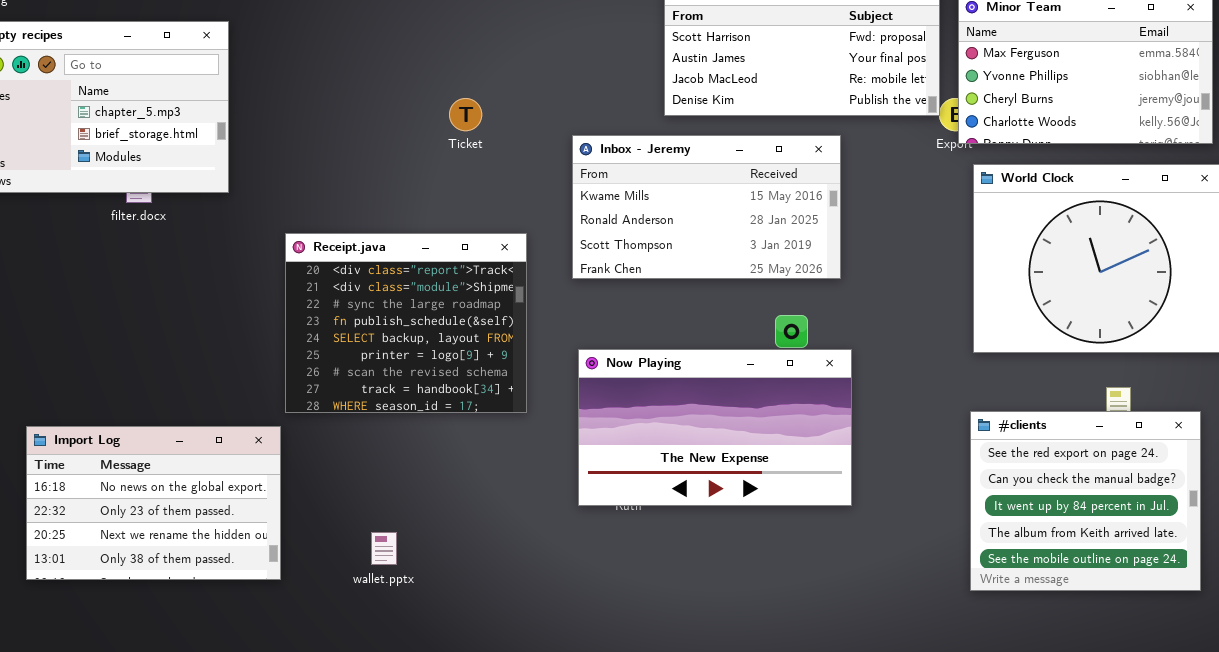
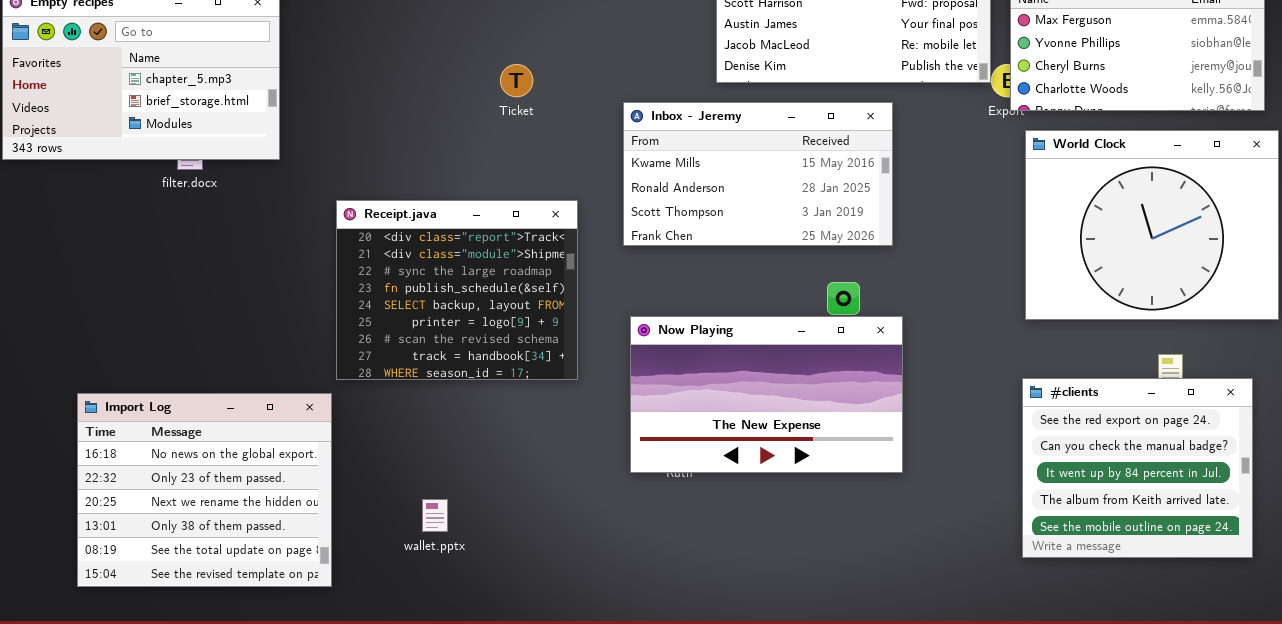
Import Log: [26,426,281,580] -> [77,393,332,587], resized

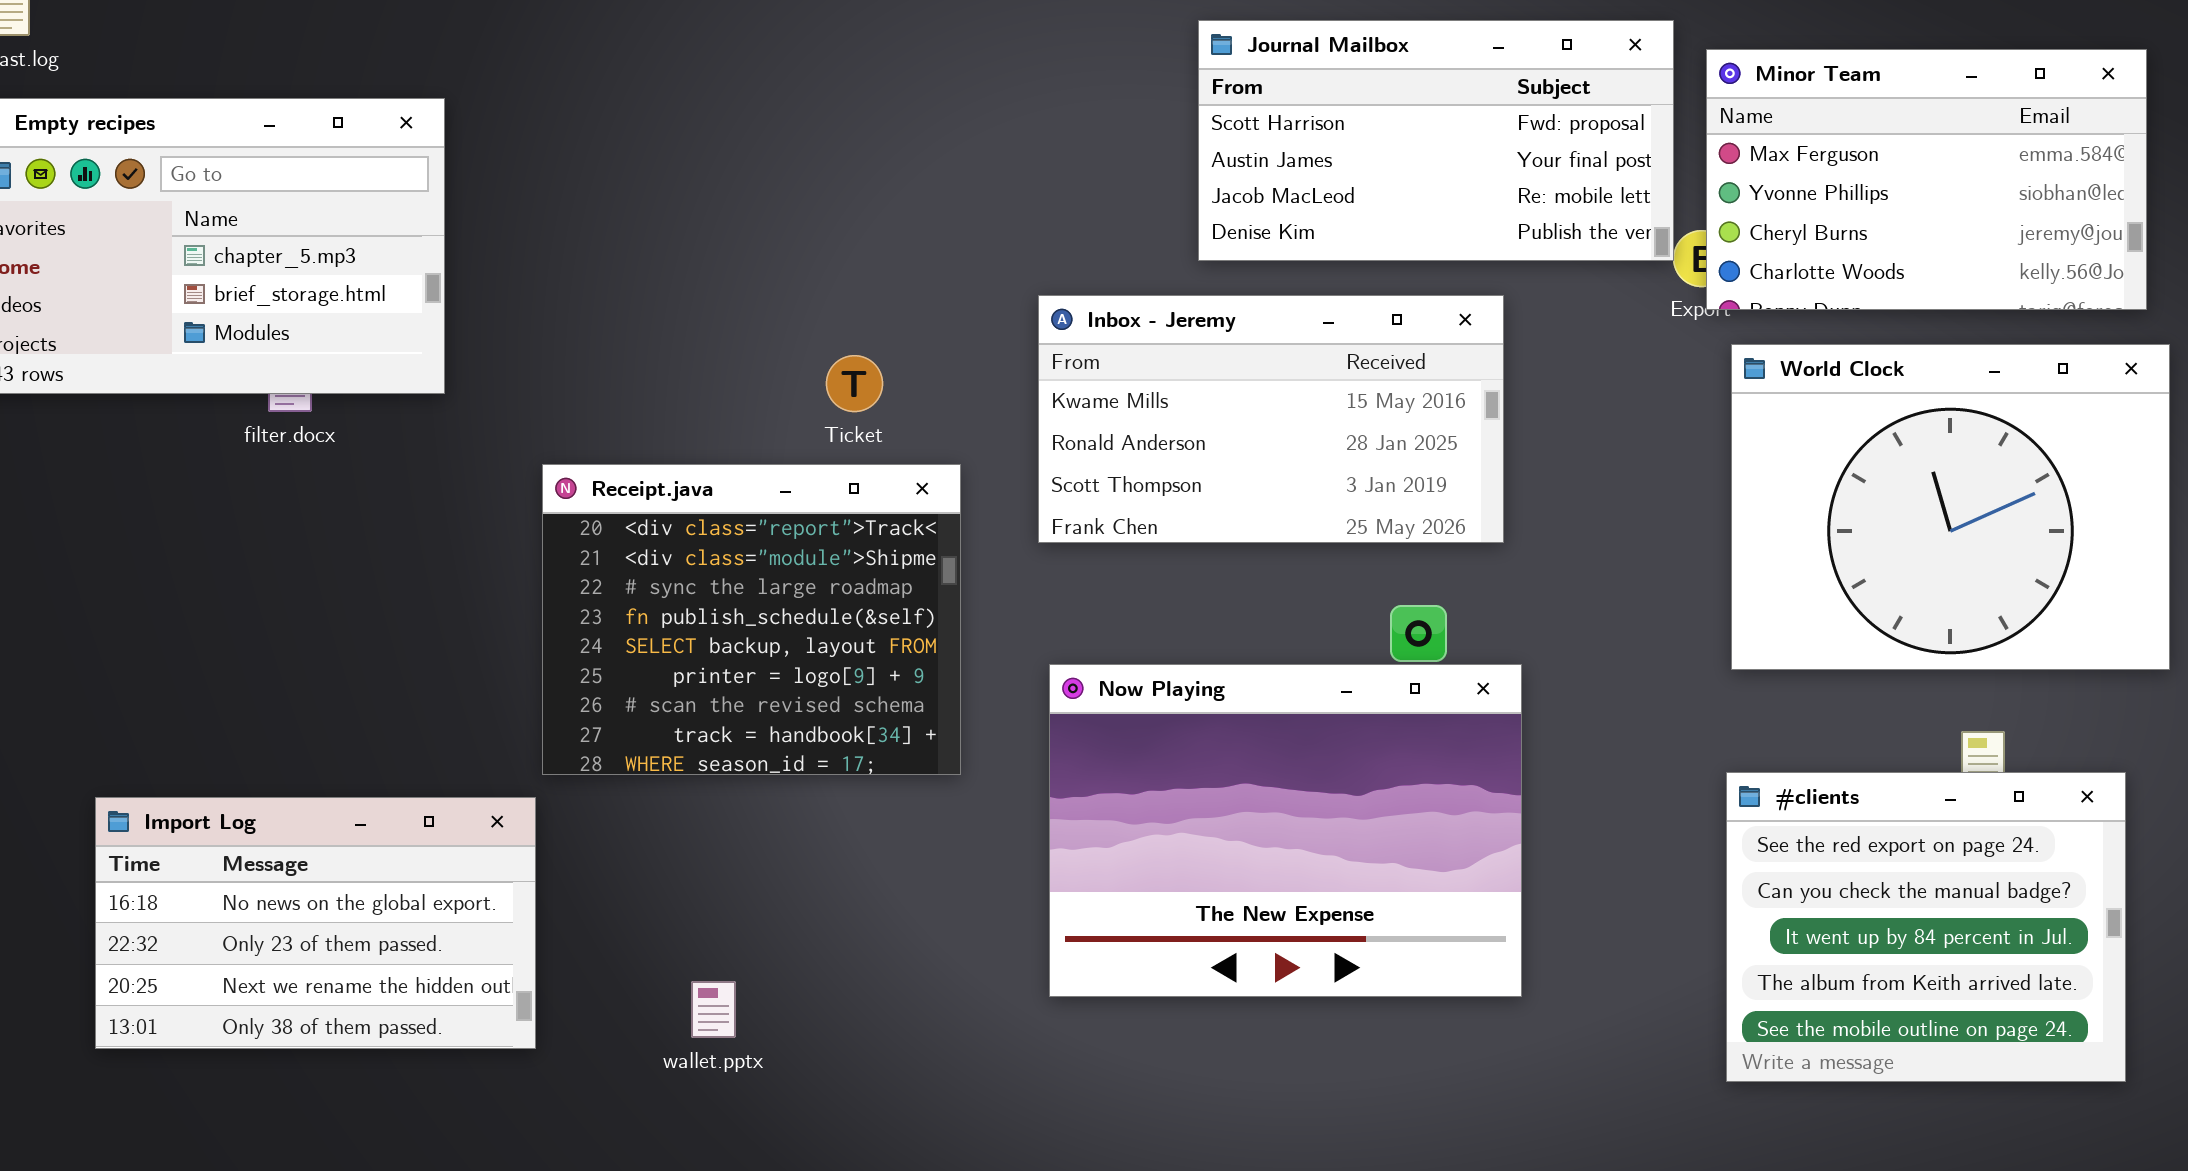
Ticket: [500,64,533,97] -> [826,355,883,412], moved
Now Playing: [630,316,903,473] -> [1049,664,1522,997], resized
Import Log: [77,393,332,587] -> [95,797,536,1049], resized

